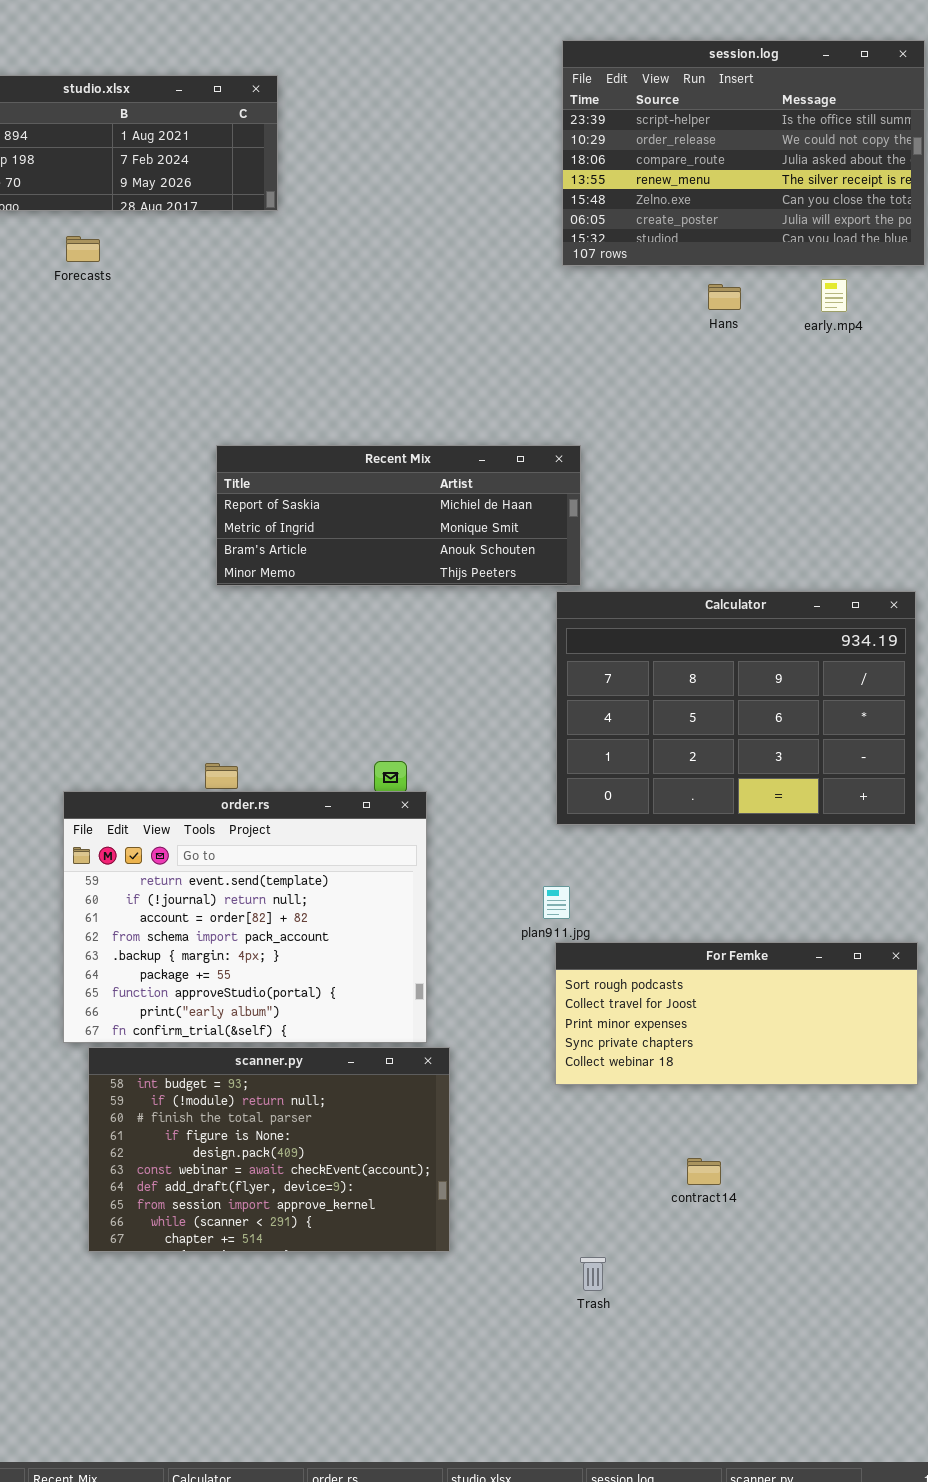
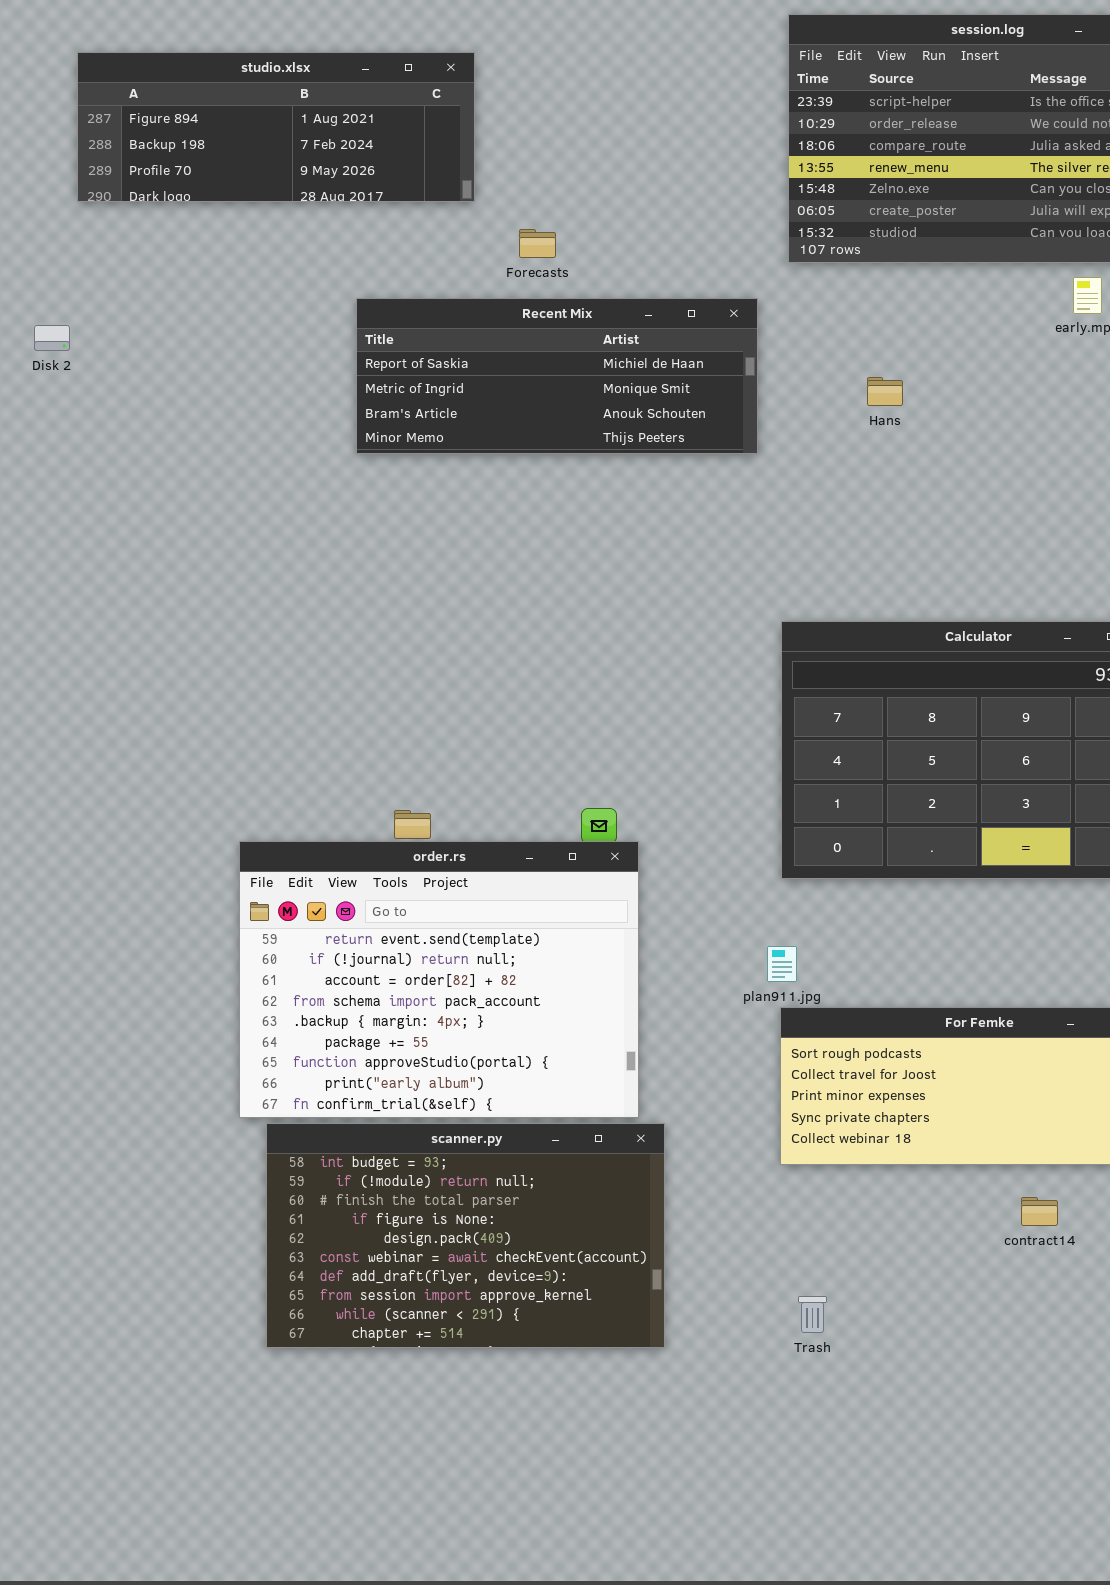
Forecasts: [66,236,100,262] -> [519,229,556,258], moved
Hans: [708,284,741,310] -> [867,377,903,406], moved
Recent Mix: [216,445,581,586] -> [356,298,758,454], moved
contract14: [687,1158,721,1185] -> [1021,1197,1058,1226], moved
Trash: [580,1257,606,1291] -> [798,1296,827,1333], moved

